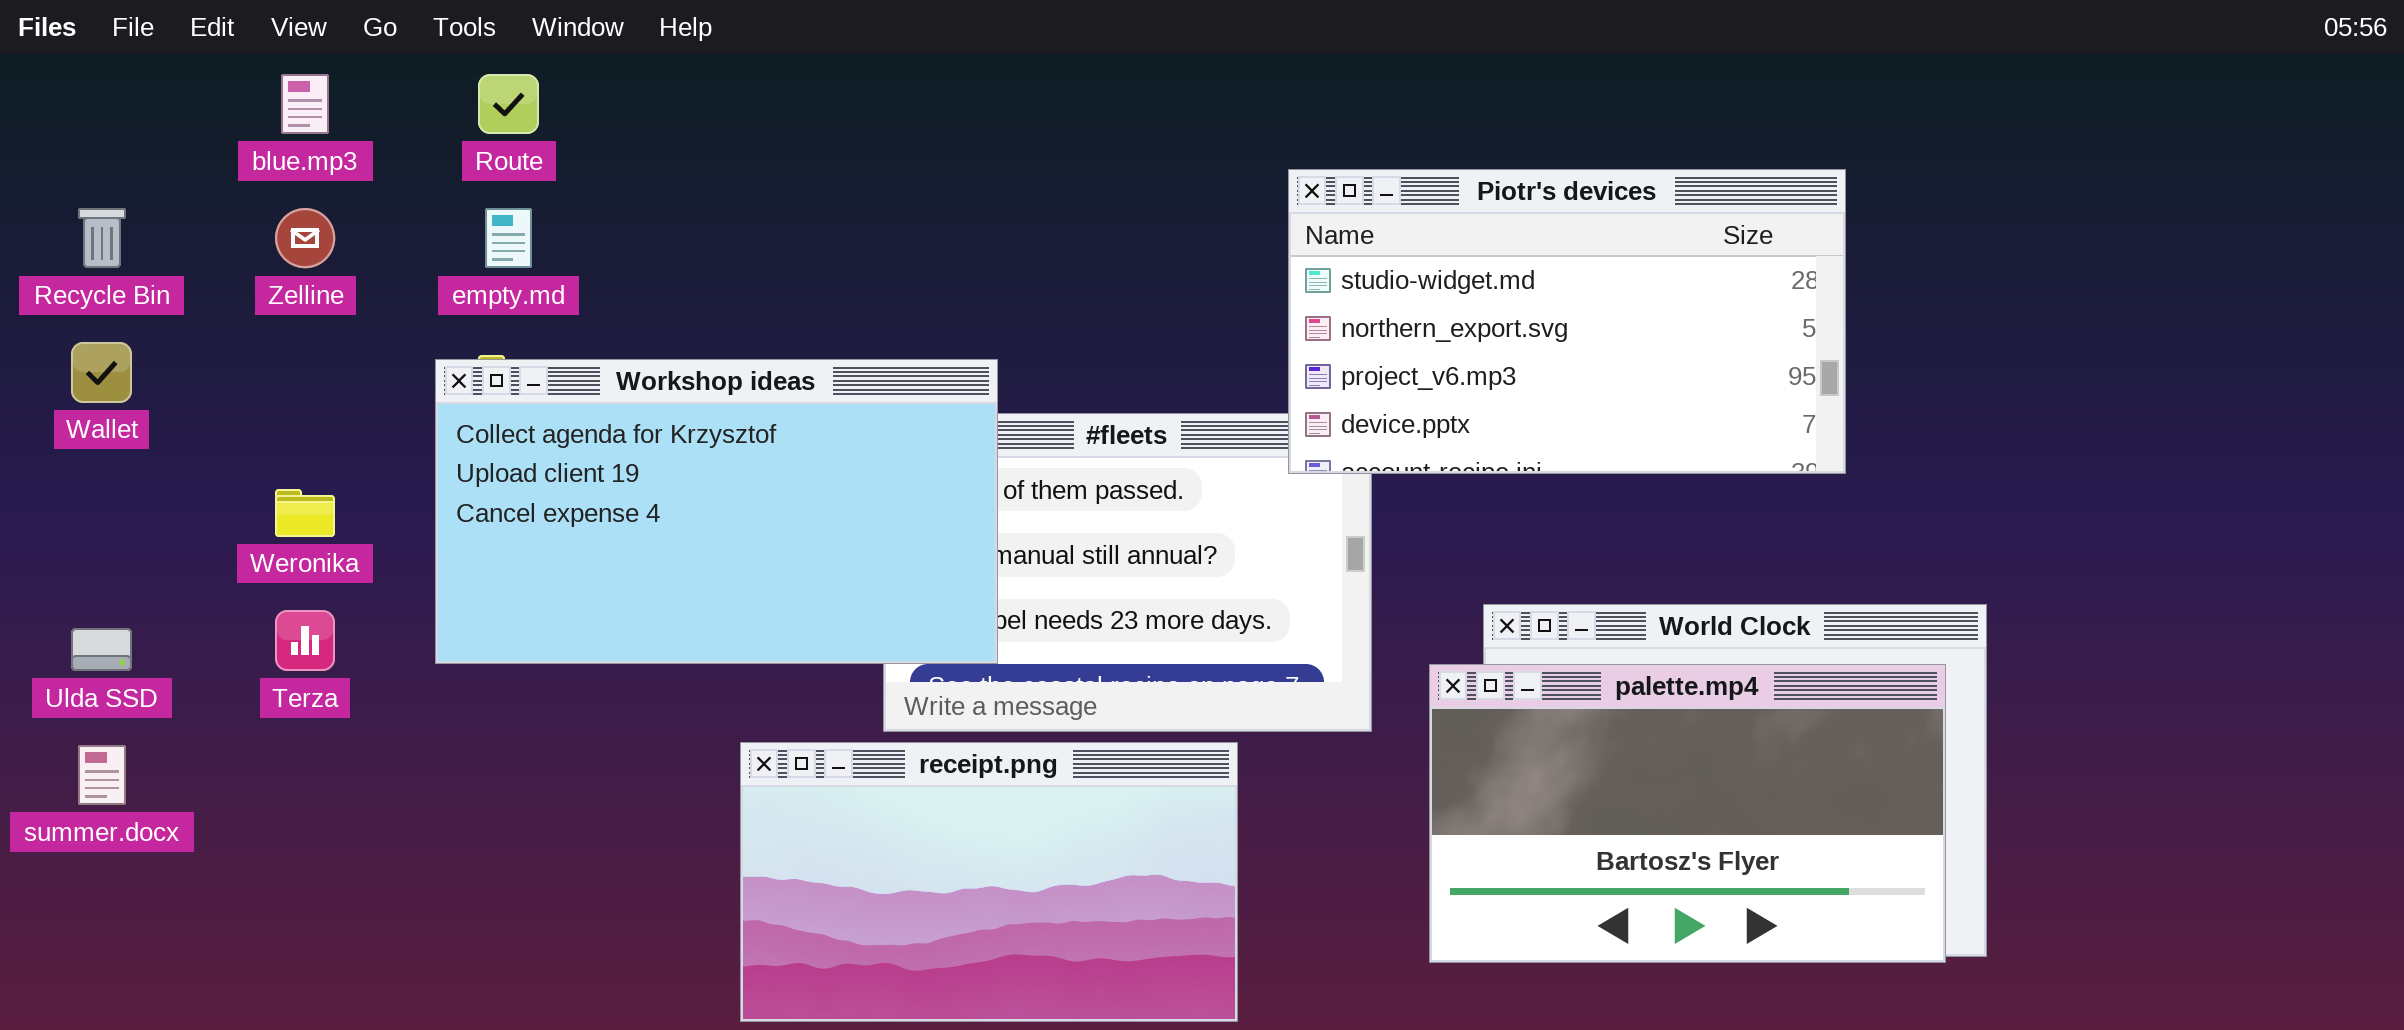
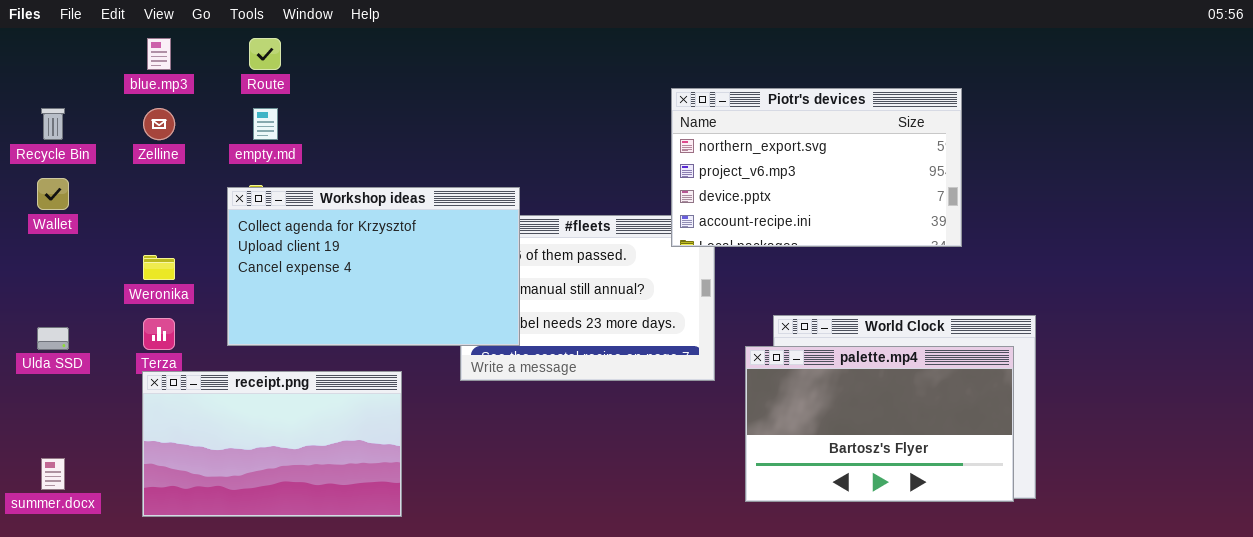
Piotr's devices: [1288,169,1846,474] -> [671,88,962,247], scrolled down 1 row
receipt.png: [740,742,1238,1022] -> [142,371,402,517], moved
summer.docx: [78,745,126,805] -> [41,458,65,490], moved

